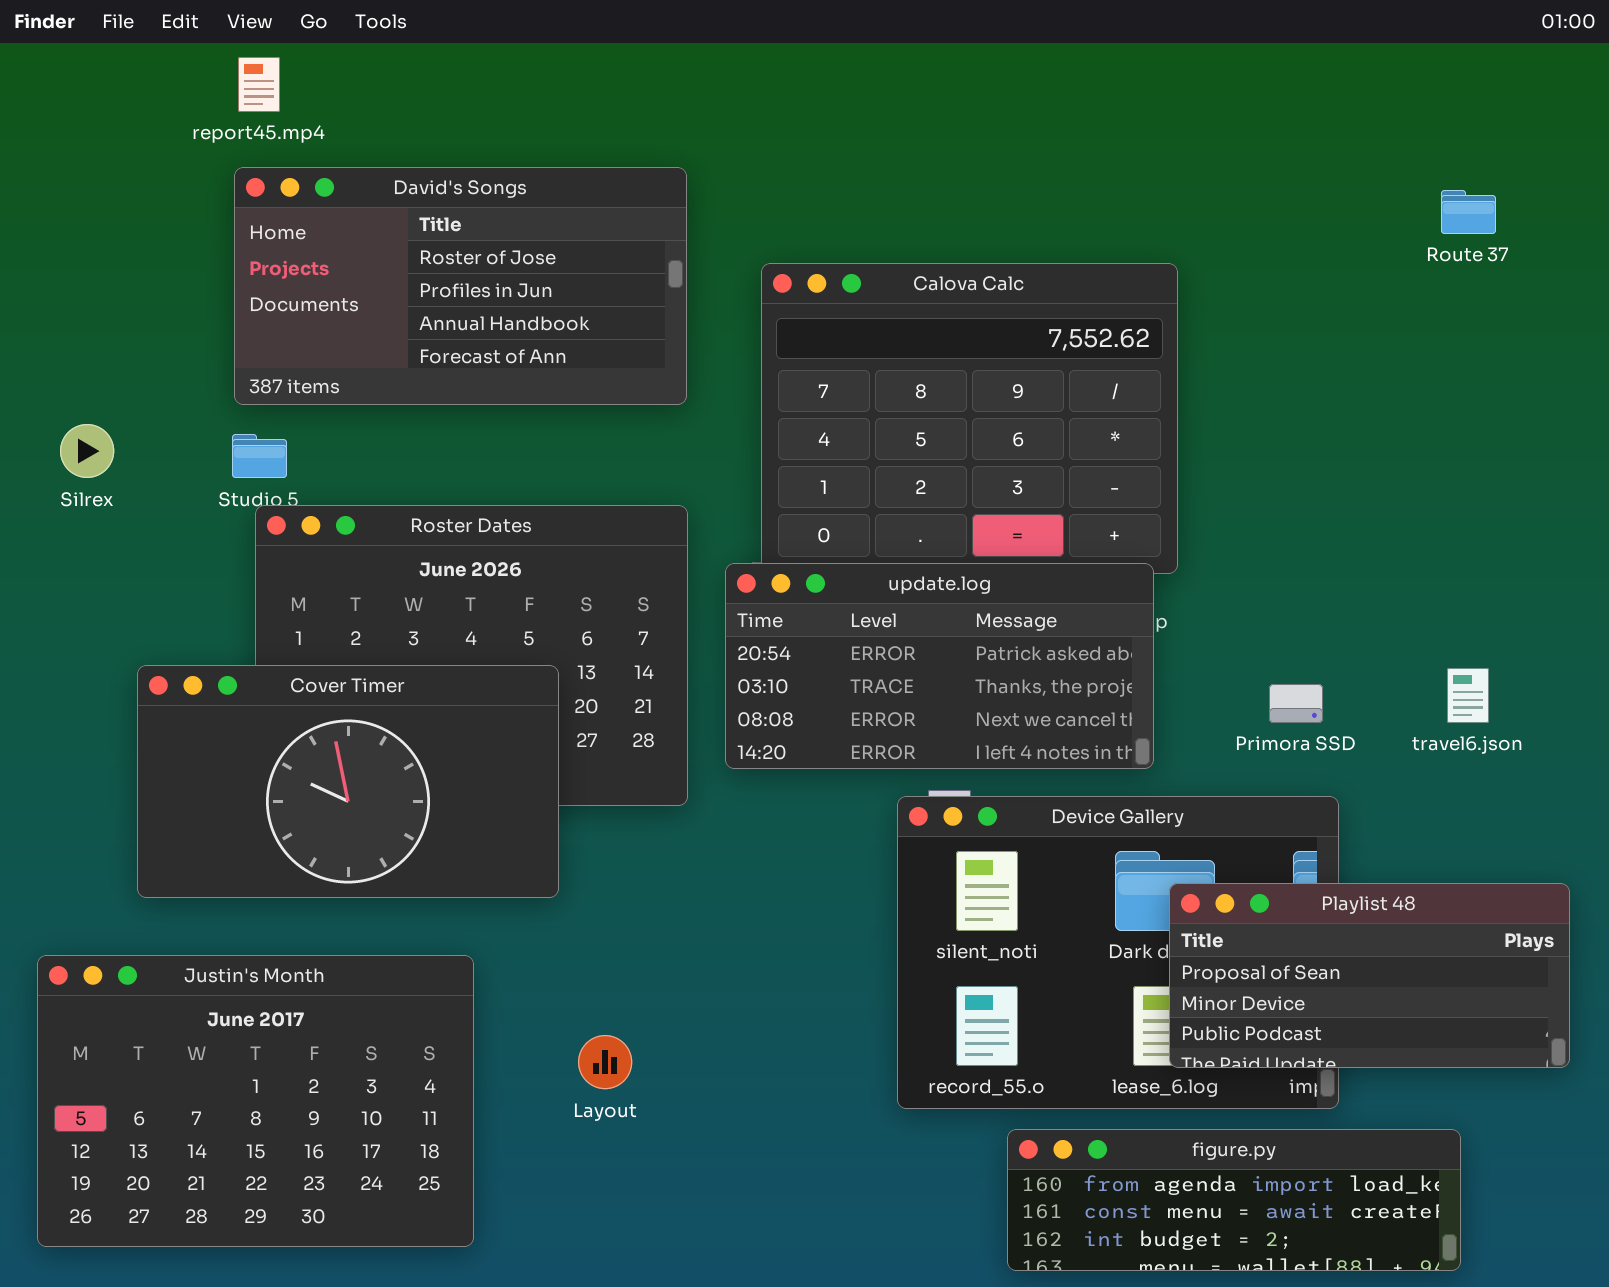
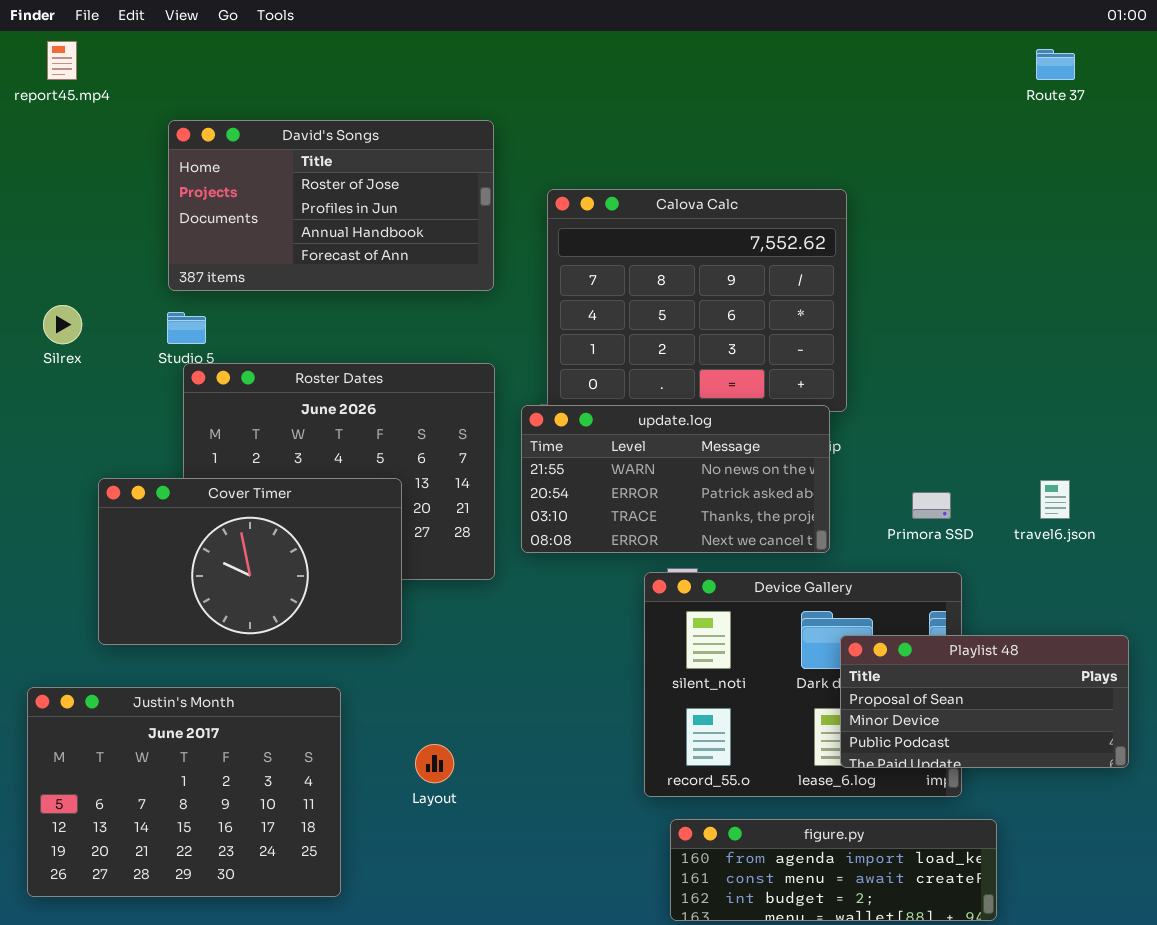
report45.mp4: [238,57,280,112] -> [47,41,77,80], moved
Route 37: [1441,190,1496,234] -> [1036,49,1075,80], moved
update.log: [725,563,1154,769] -> [521,405,830,553], scrolled up 1 row
figure.py: [1007,1129,1461,1271] -> [670,819,997,921], moved

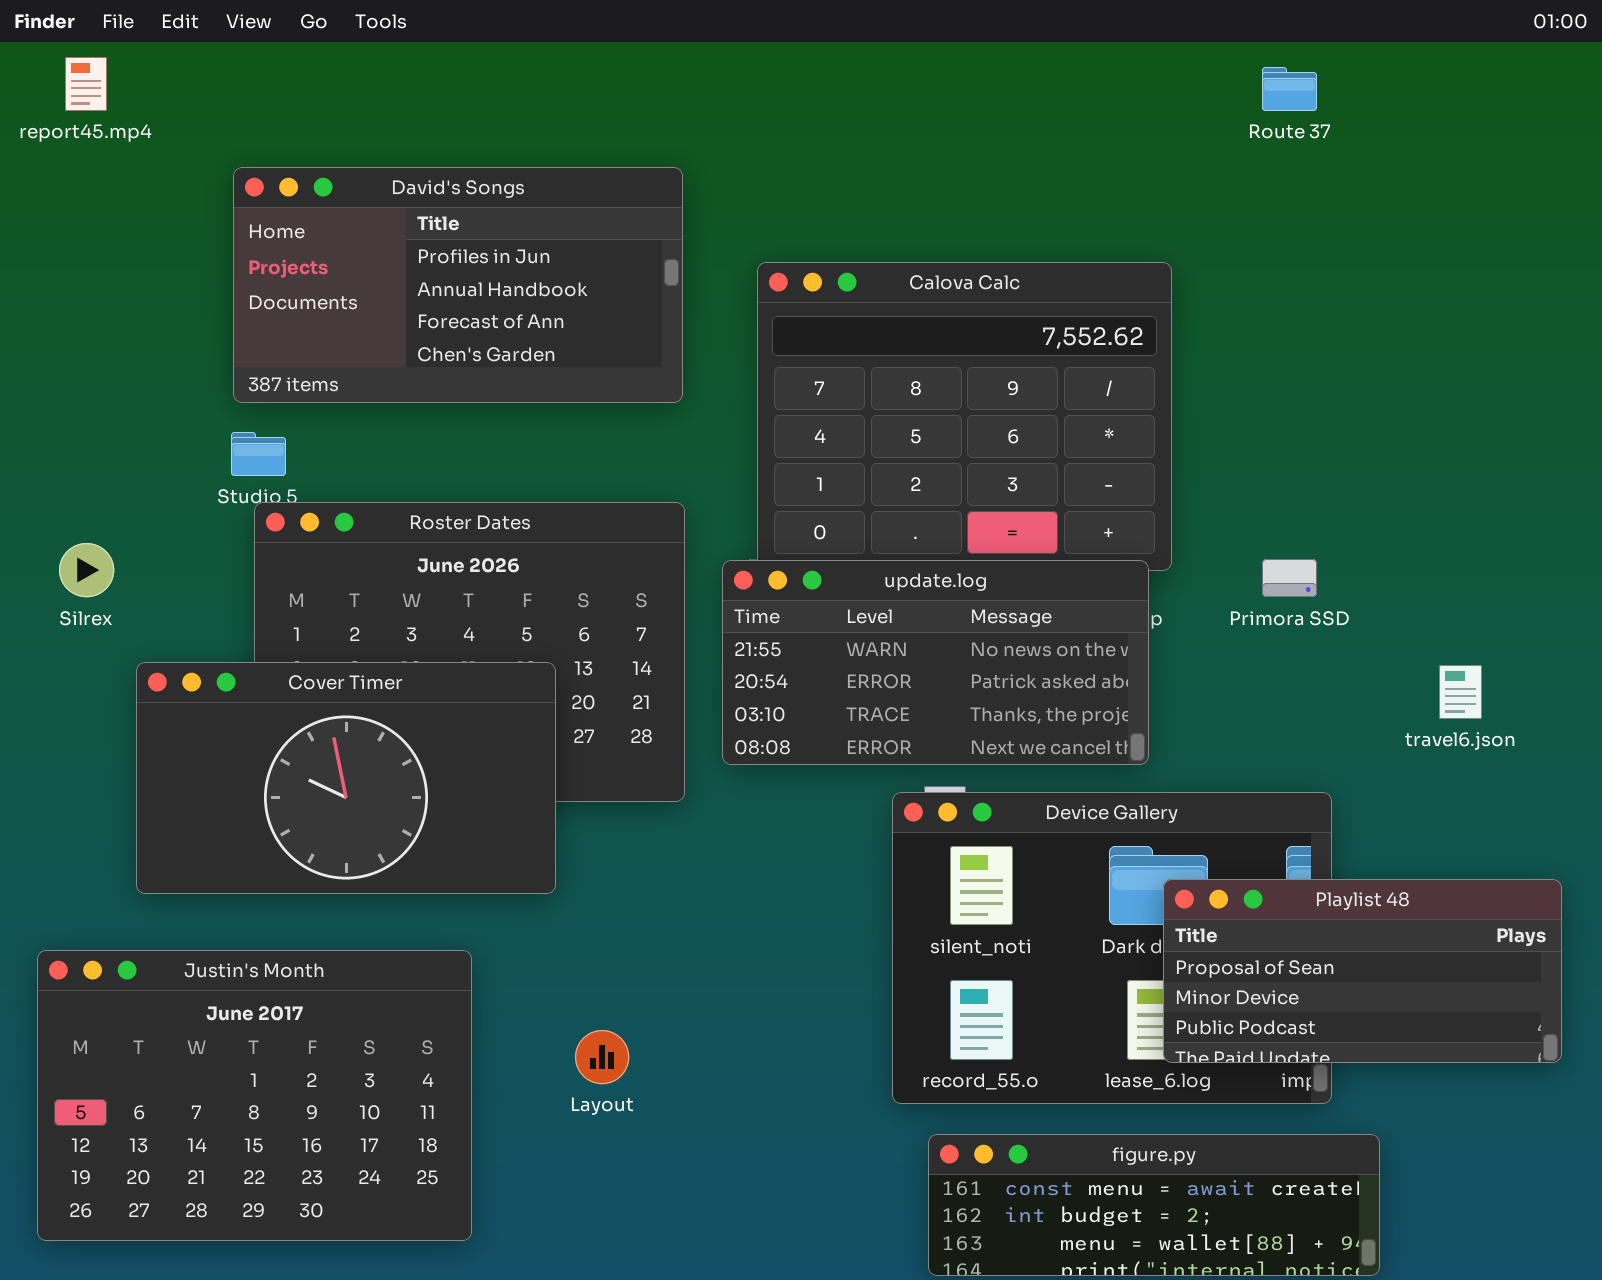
Route 37: [1036,49,1075,80] -> [1262,67,1317,111], moved
David's Songs: [168,120,494,291] -> [233,167,683,403], scrolled down 1 row
Silrex: [43,305,82,344] -> [59,543,114,597], moved
Primora SSD: [912,492,951,519] -> [1262,559,1317,597], moved
figure.py: [670,819,997,921] -> [928,1134,1380,1276], scrolled down 1 row

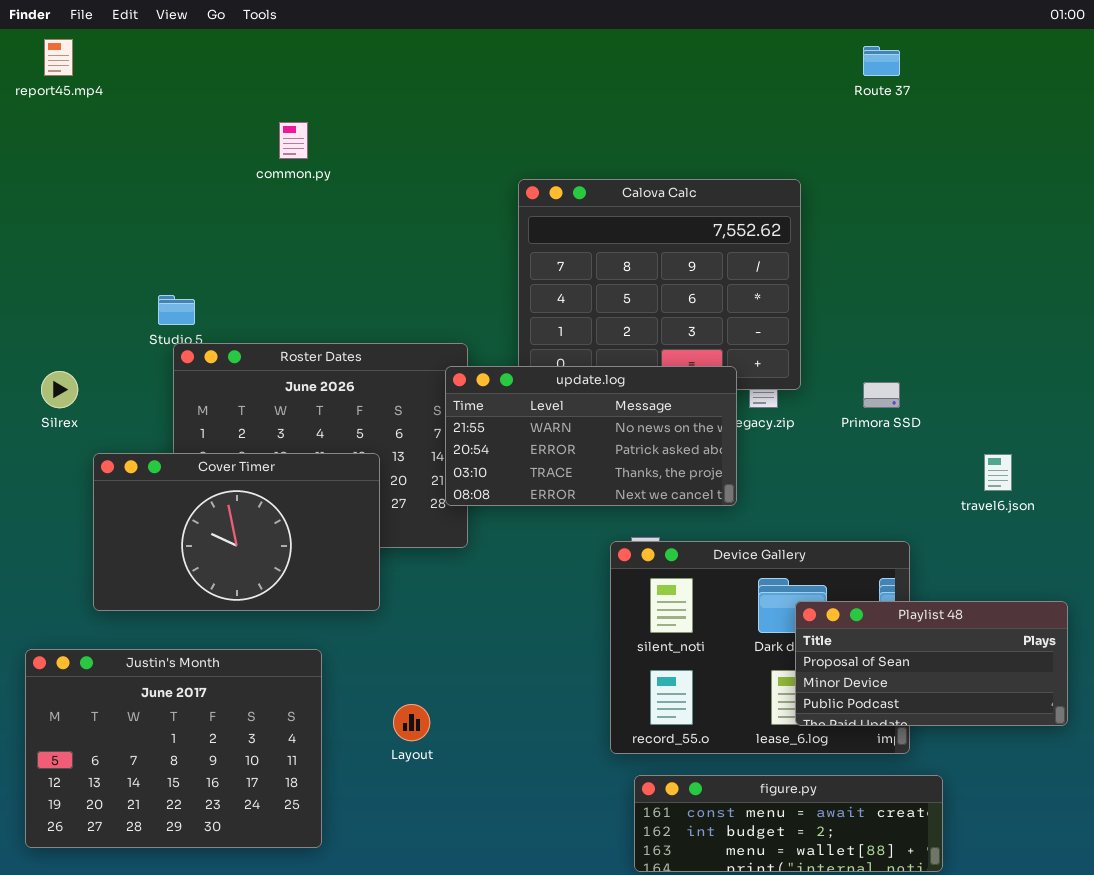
David's Songs: [233,167,683,403] -> none, closed
update.log: [722,560,1149,765] -> [445,366,737,506], moved

